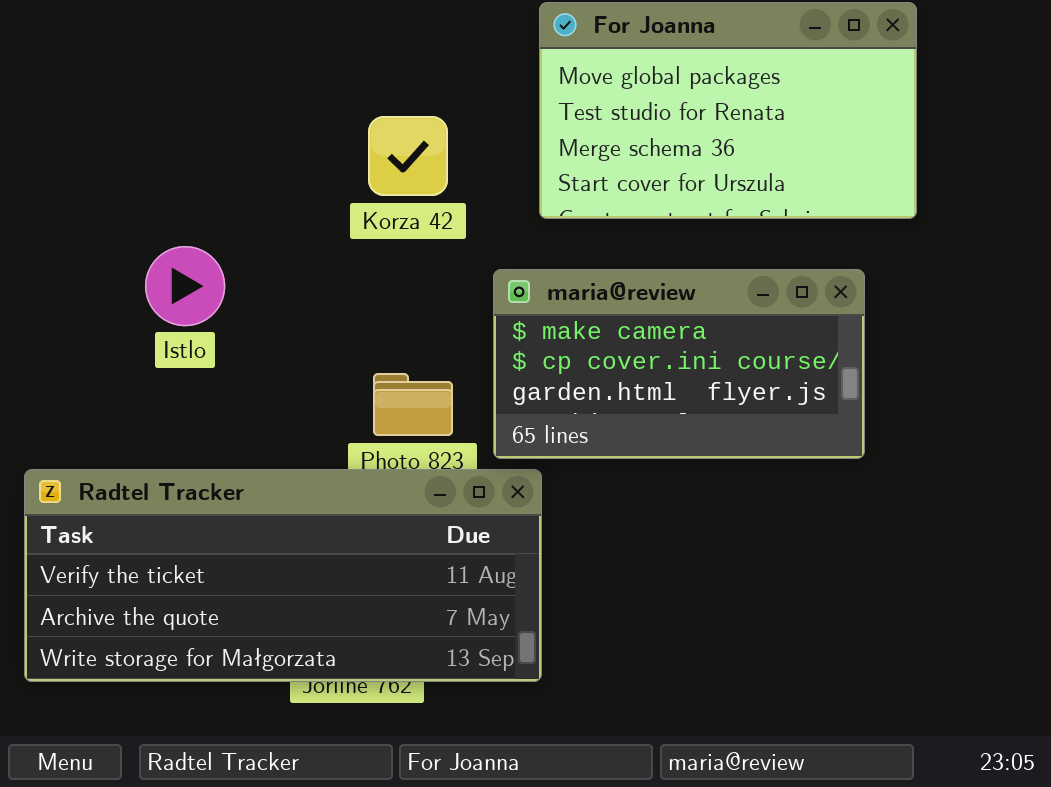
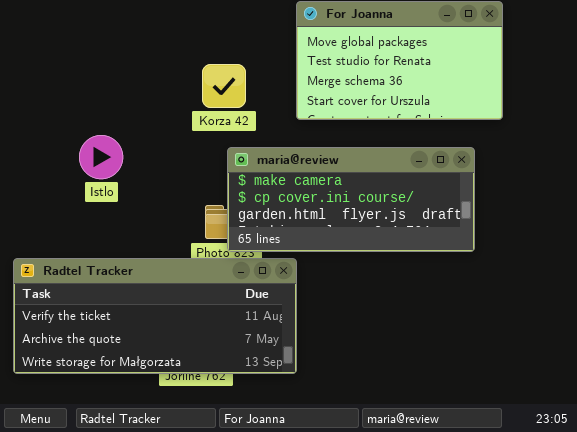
maria@review: [493,269,865,459] -> [227,147,475,252], resized

